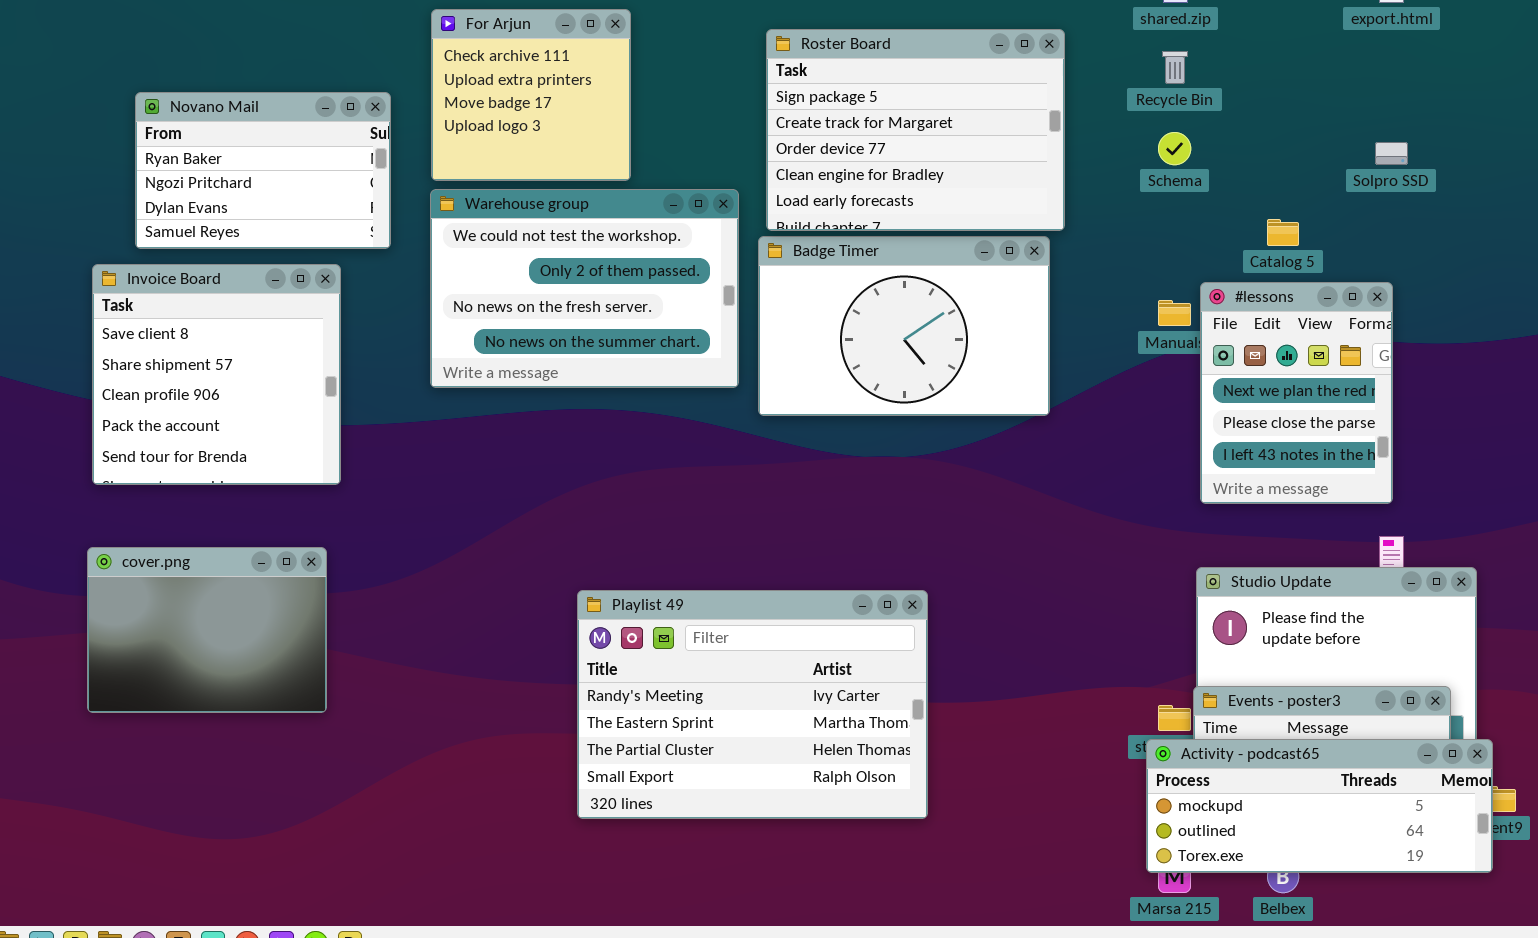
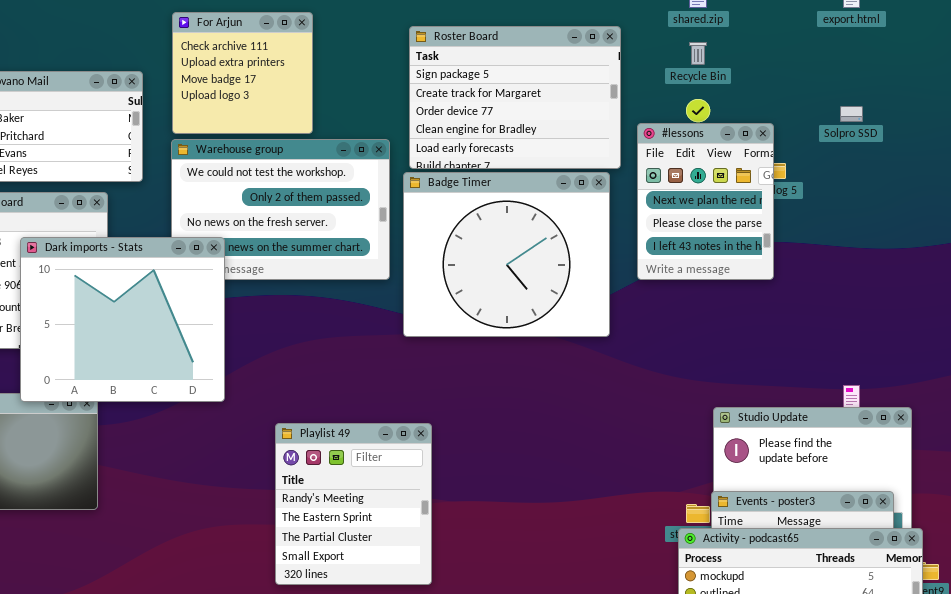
Badge Timer: [758,236,1050,416] -> [403,172,610,337], resized
#lessons: [1200,282,1393,504] -> [637,123,774,280], moved
Dark imports - Stats: none -> [20,237,225,402], opened
Playlist 49: [577,590,928,819] -> [275,423,432,585], resized

